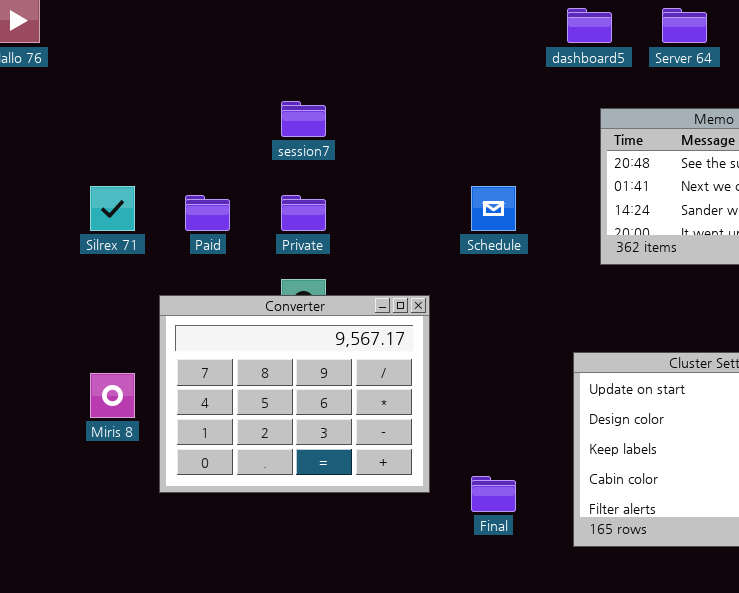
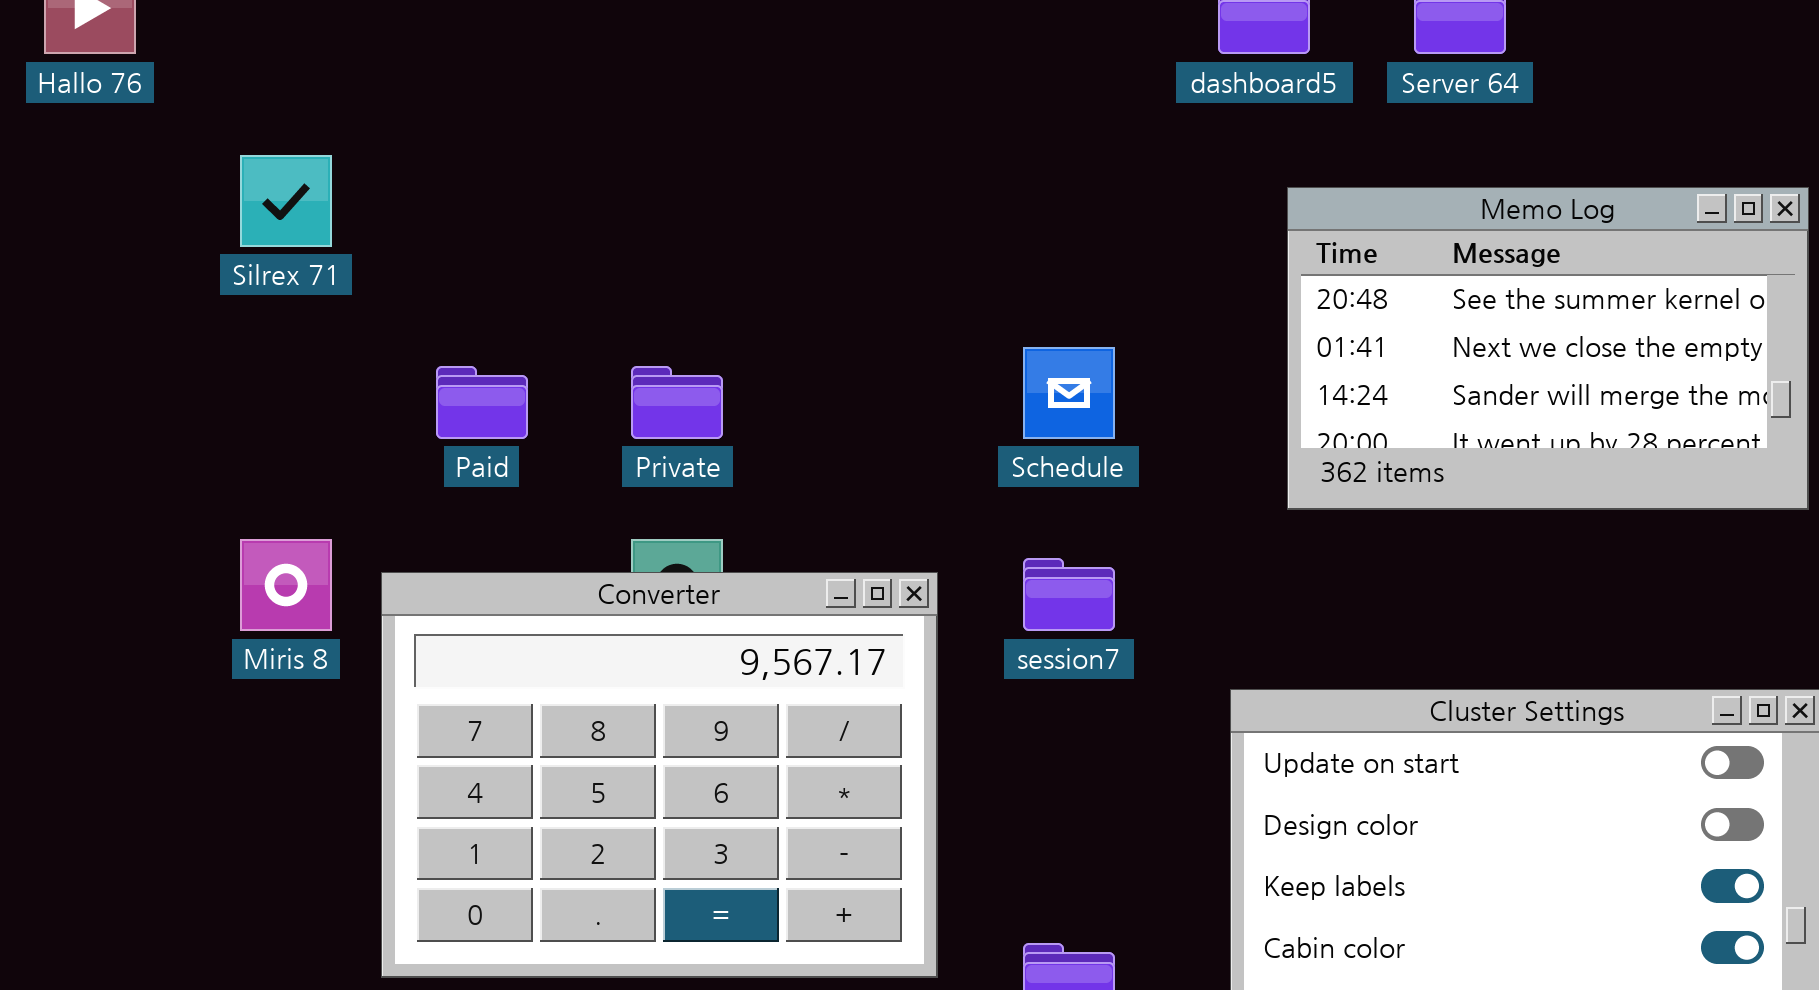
session7: [281,101,326,137] -> [1023,558,1115,631], moved
Silrex 71: [90,186,135,231] -> [240,155,332,247], moved
Miris 8: [90,373,135,418] -> [240,539,332,631], moved

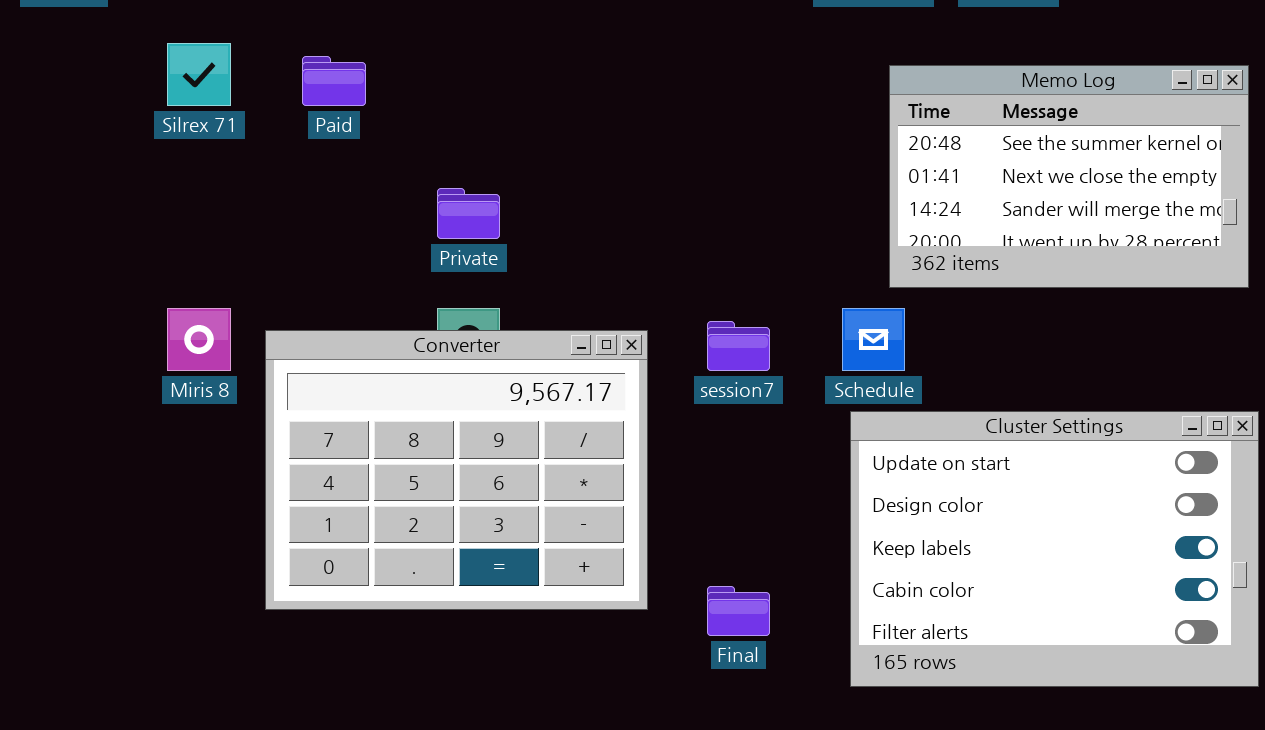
Schedule: [1023,347,1115,439] -> [842,308,905,371], moved
Paid: [436,366,528,439] -> [302,56,366,106], moved

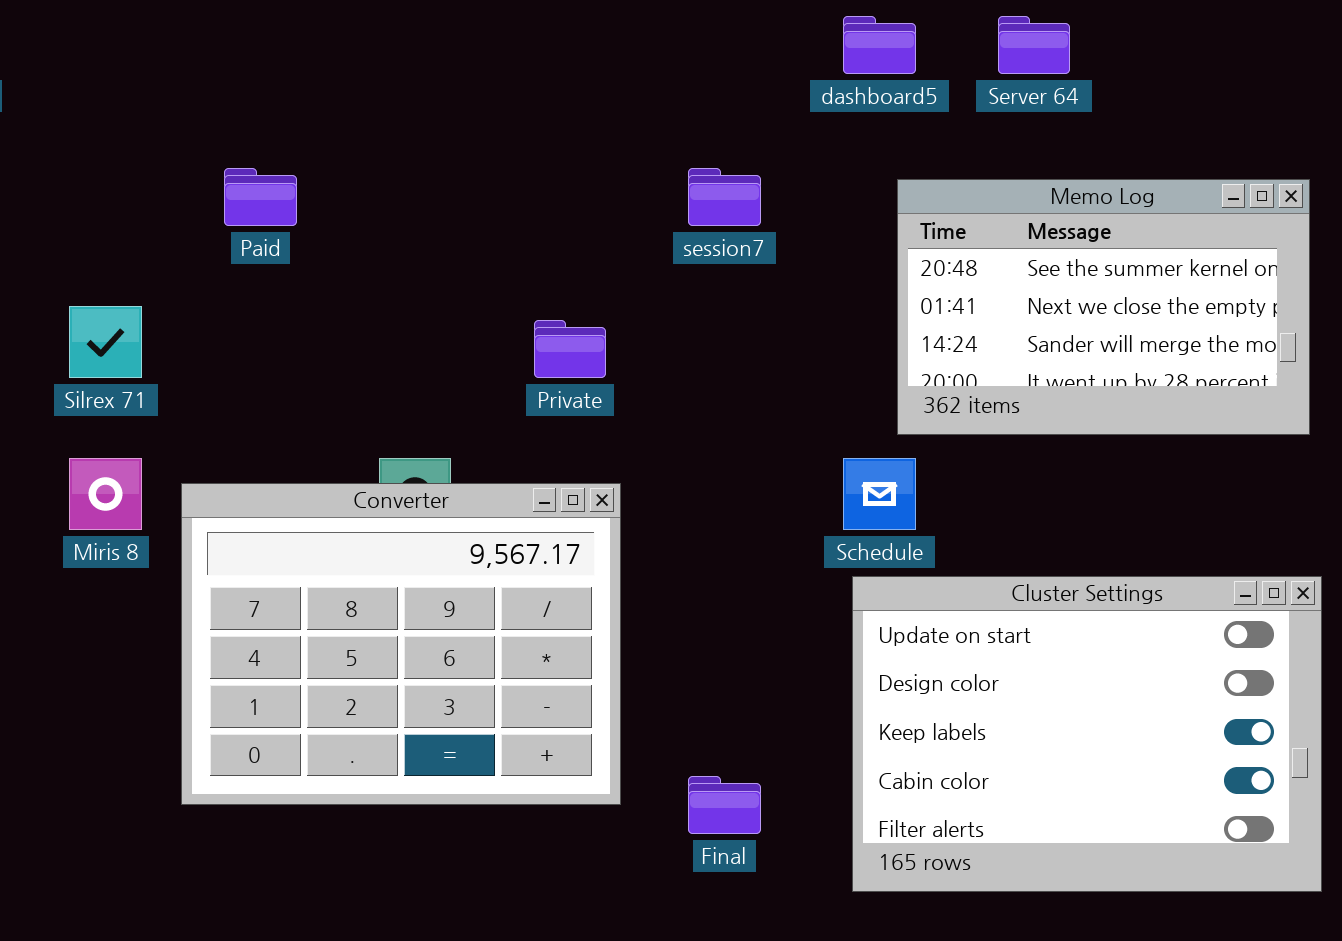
Silrex 71: [167,43,231,106] -> [69,306,142,378], moved
Private: [437,188,500,239] -> [534,320,606,378], moved
session7: [707,321,770,371] -> [688,168,761,226], moved

